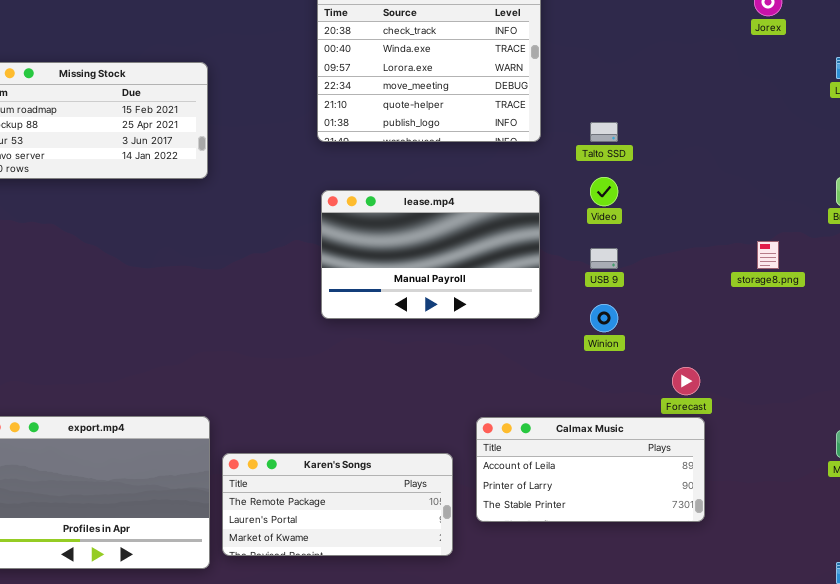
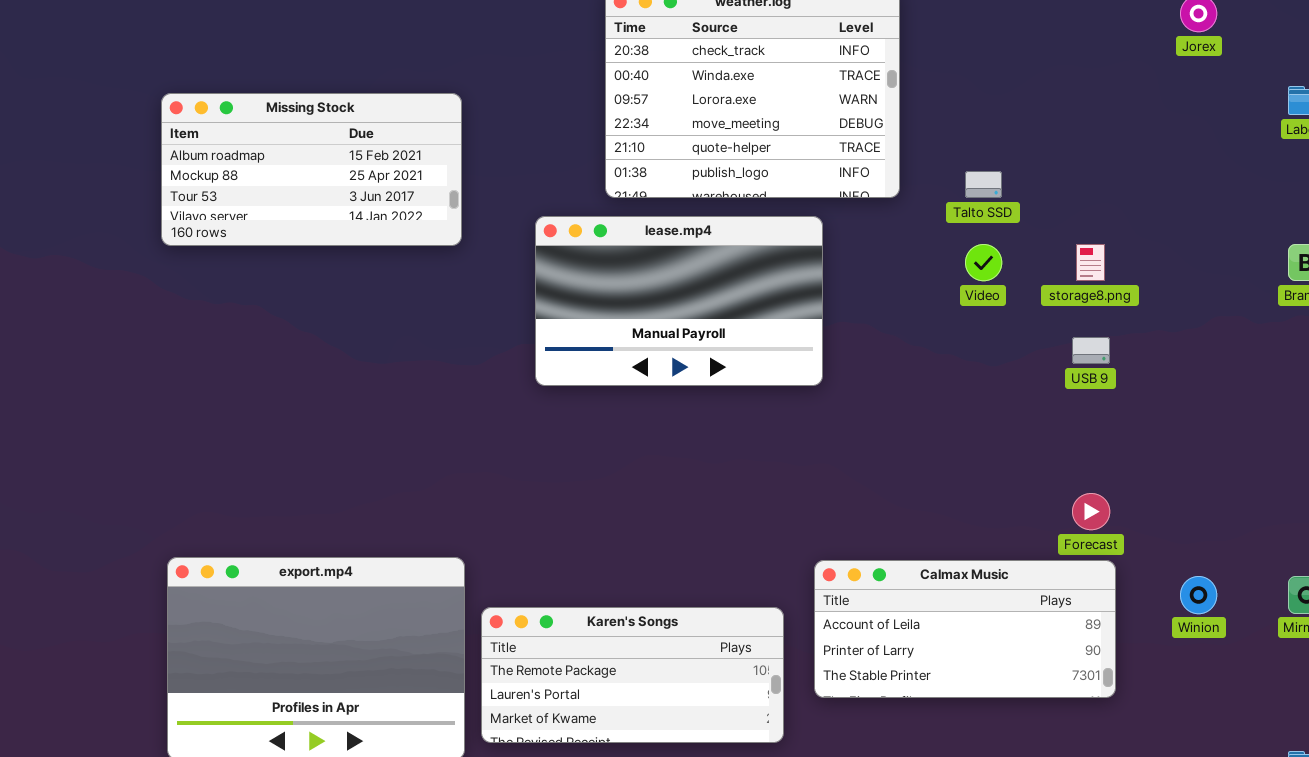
lease.mp4: [321,190,540,319] -> [535,216,823,386], moved
storage8.png: [757,241,779,269] -> [1076,244,1105,281], moved
USB 9: [590,248,618,269] -> [1072,337,1110,364], moved
Winion: [590,304,618,332] -> [1180,576,1217,614], moved

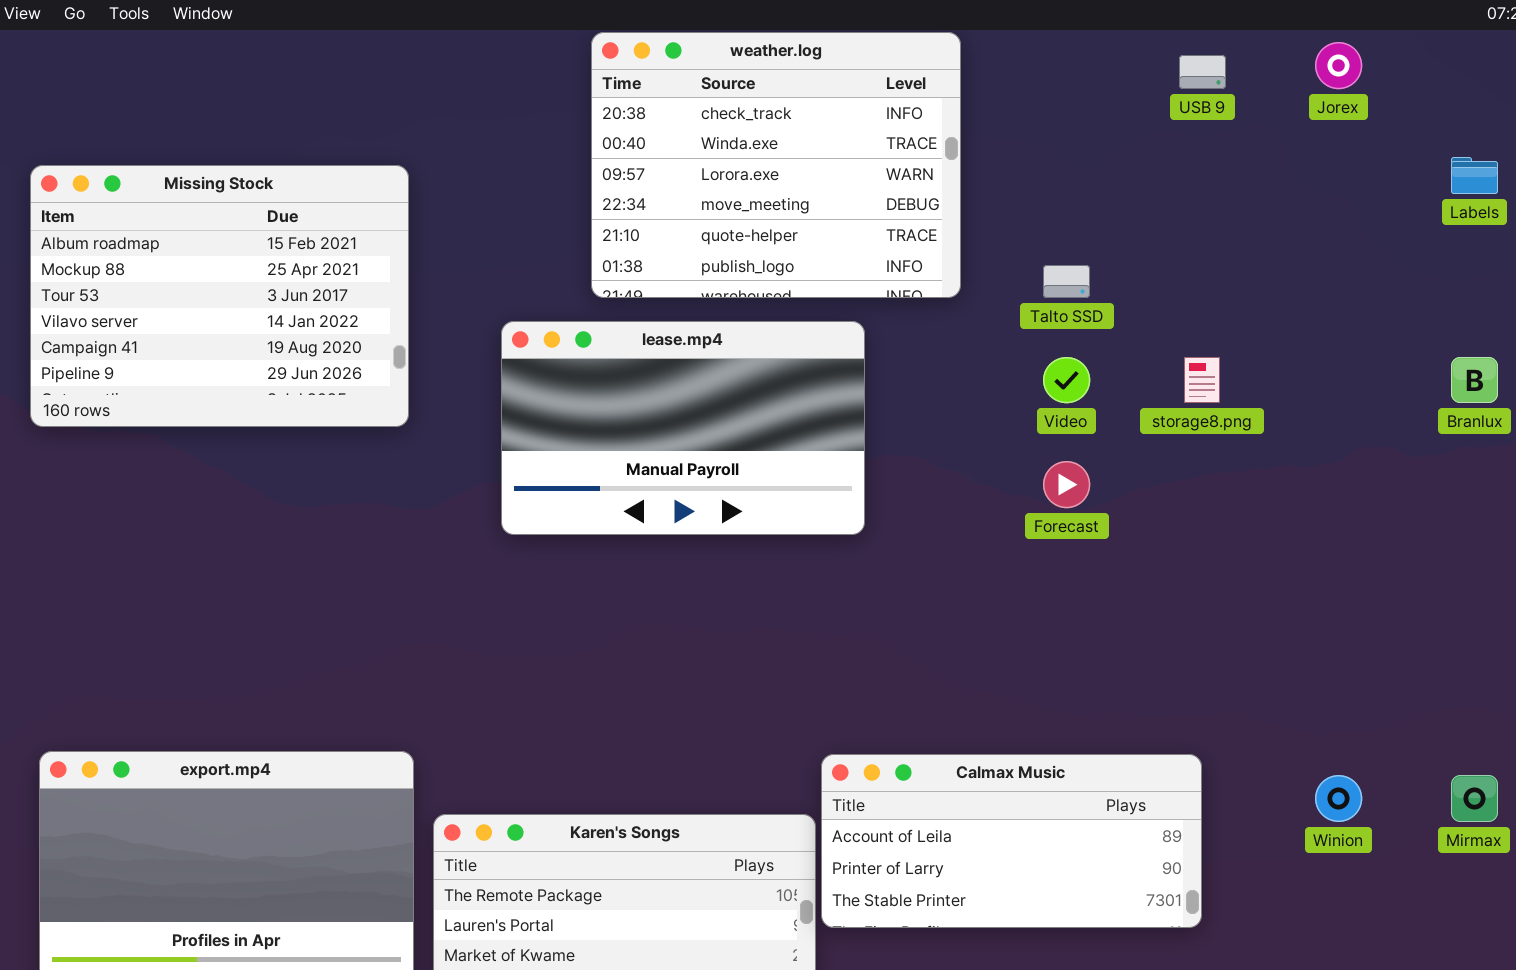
Missing Stock: [161,93,462,246] -> [30,165,409,427], resized
USB 9: [1072,337,1110,364] -> [1179,55,1226,89], moved
Forecast: [1072,493,1110,530] -> [1043,461,1090,508], moved
Calmax Music: [814,560,1116,698] -> [821,754,1202,928], moved

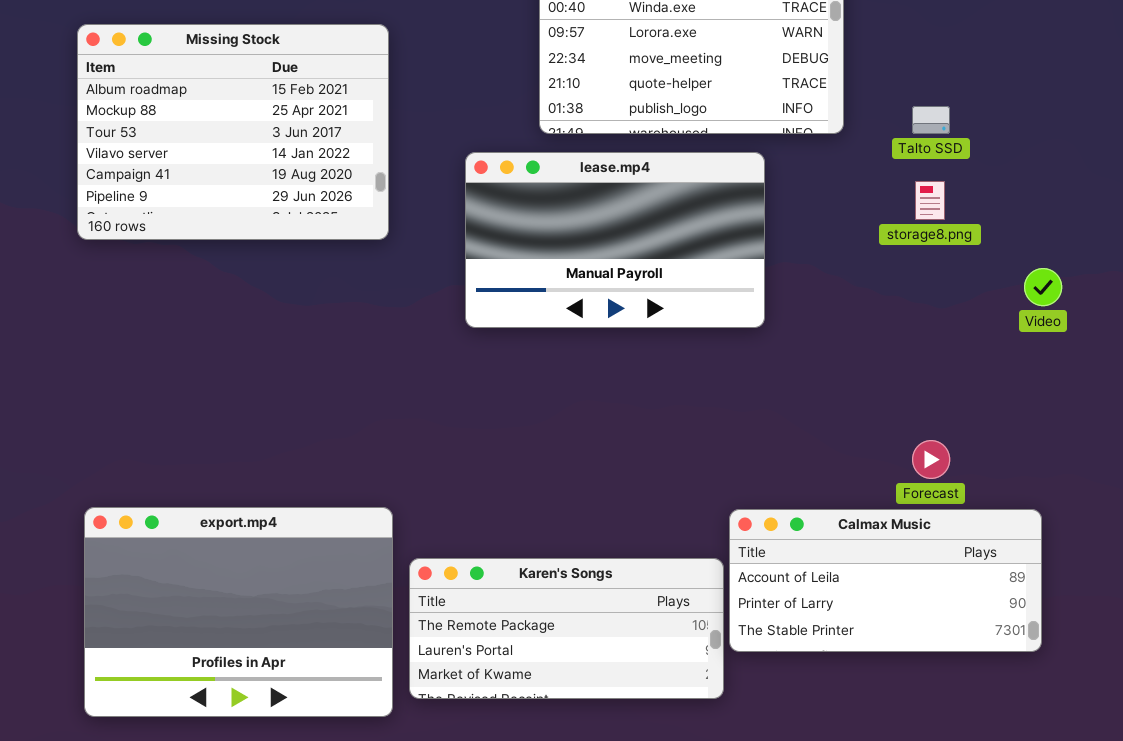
Video: [1043,357,1090,403] -> [1024,268,1062,306], moved
storage8.png: [1184,357,1220,403] -> [915,181,945,220], moved
Forecast: [1043,461,1090,508] -> [912,440,950,479], moved

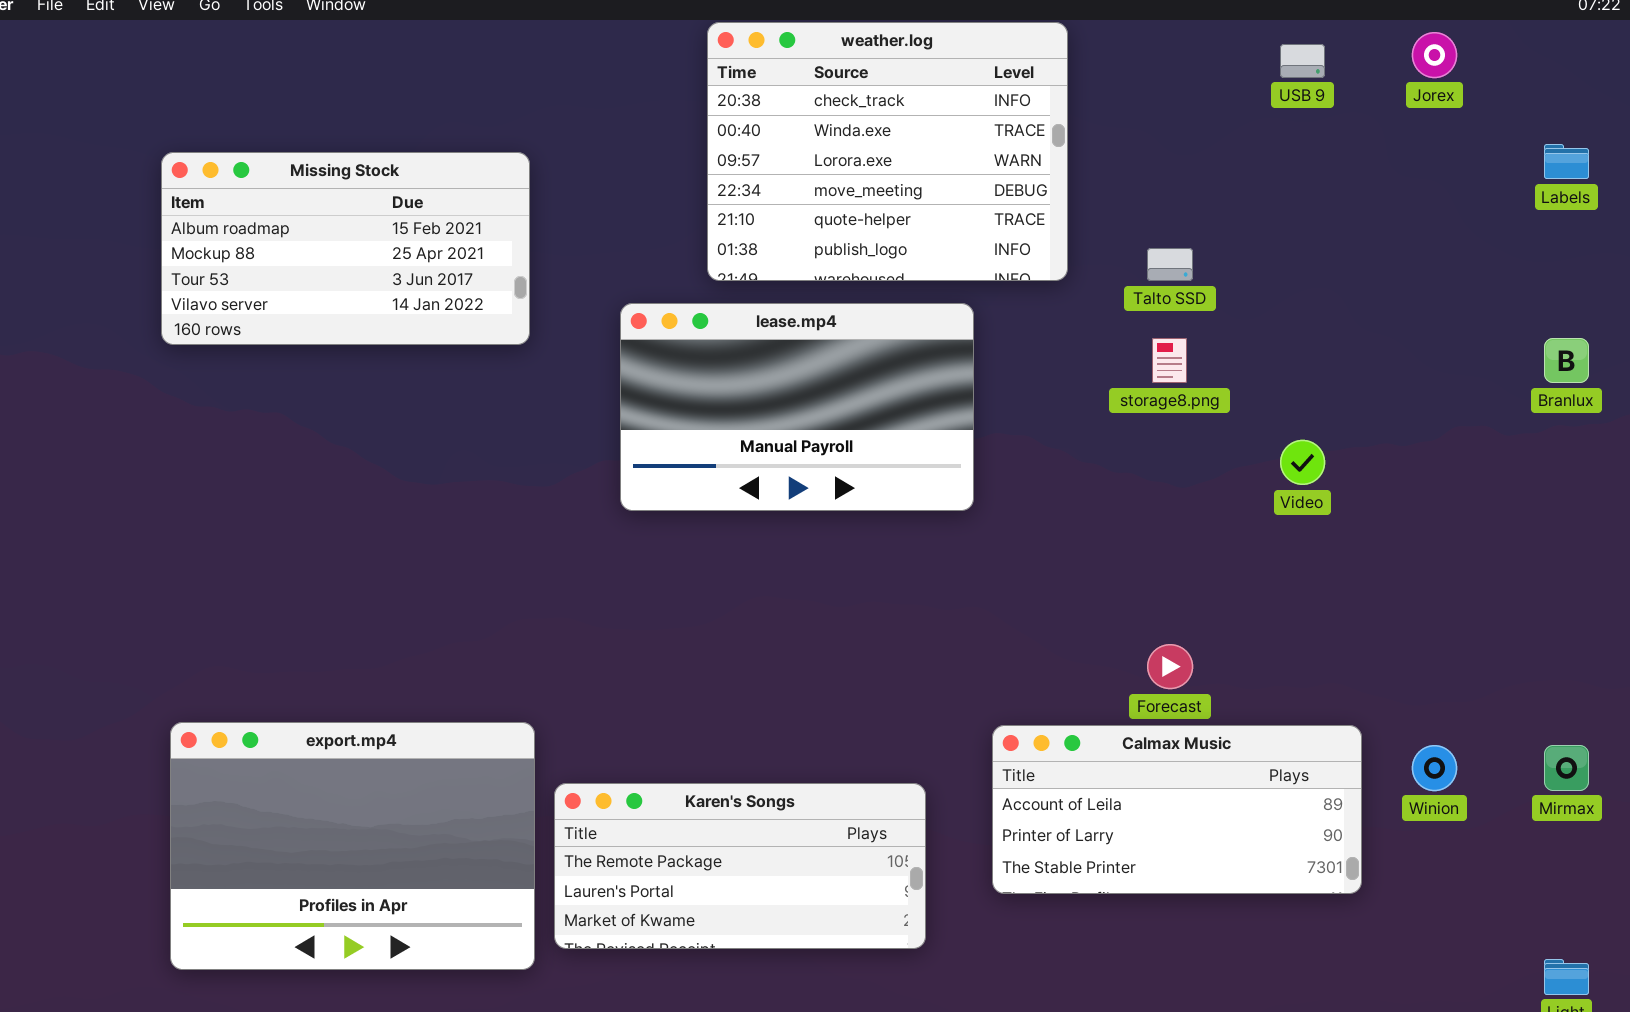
Missing Stock: [77,24,389,240] -> [161,152,530,345], resized
Calmax Music: [729,509,1042,652] -> [992,725,1362,894], moved

